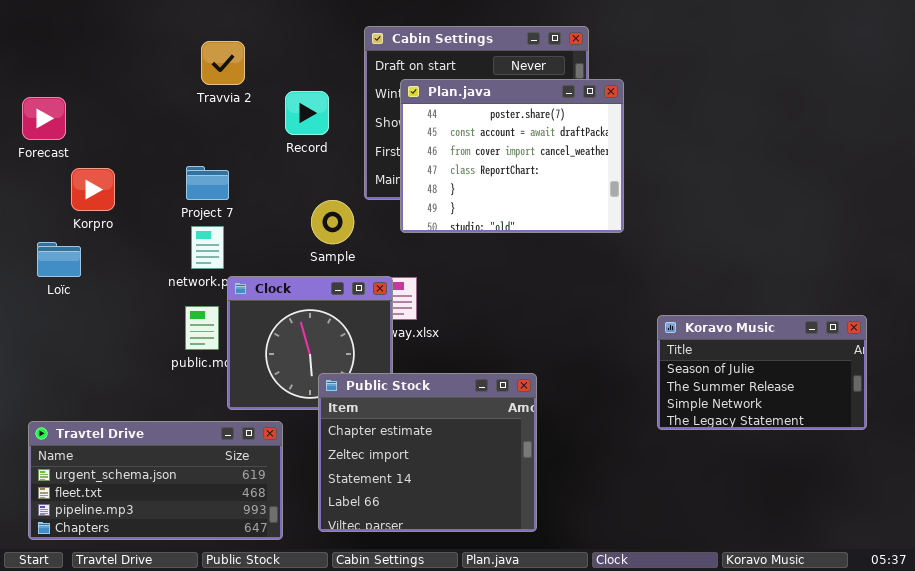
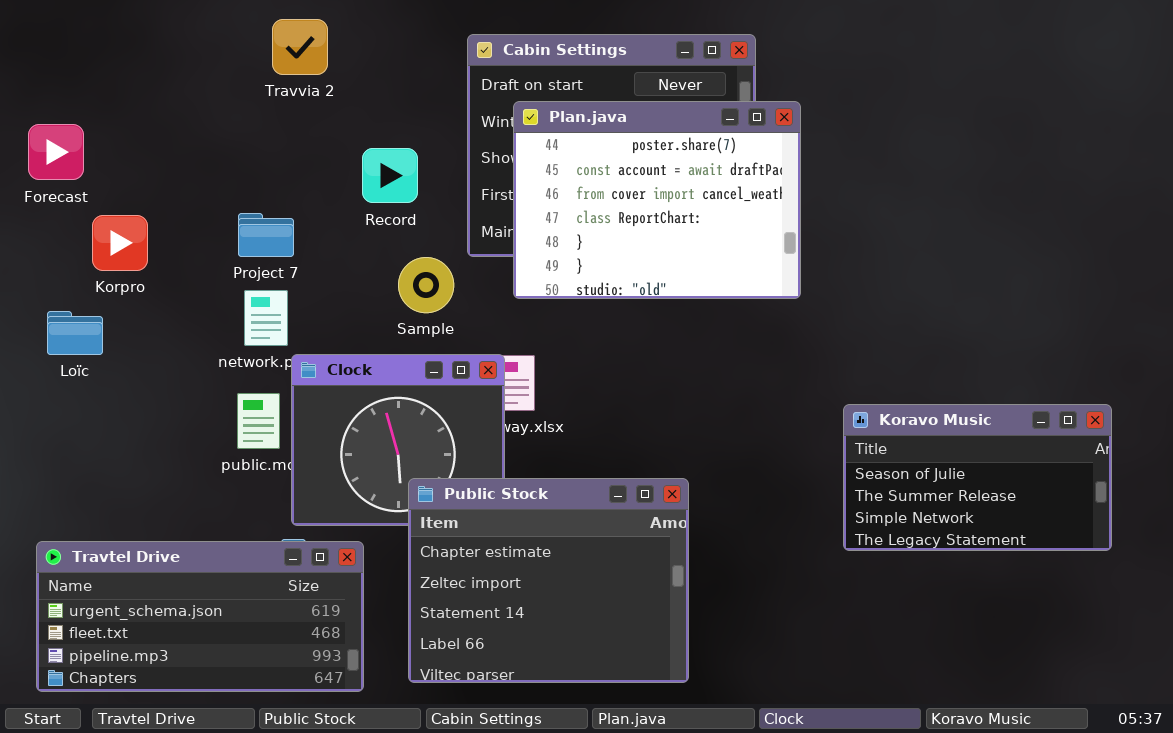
Travvia 2: [201,41,245,85] -> [272,19,328,75], moved
Record: [285,91,329,135] -> [362,148,418,203], moved

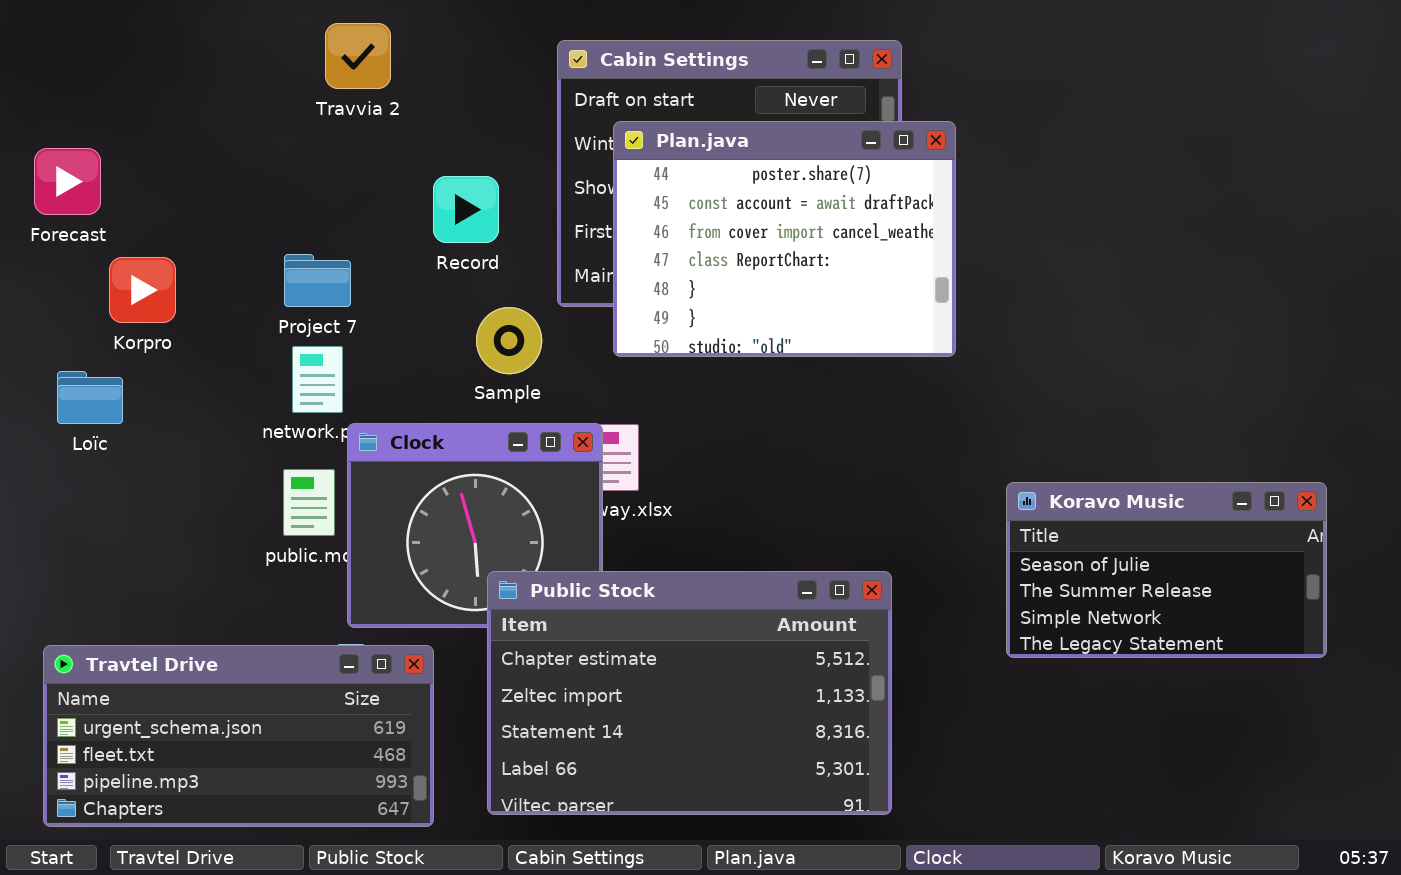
Public Stock: [408,478,689,683] -> [487,571,892,815], resized

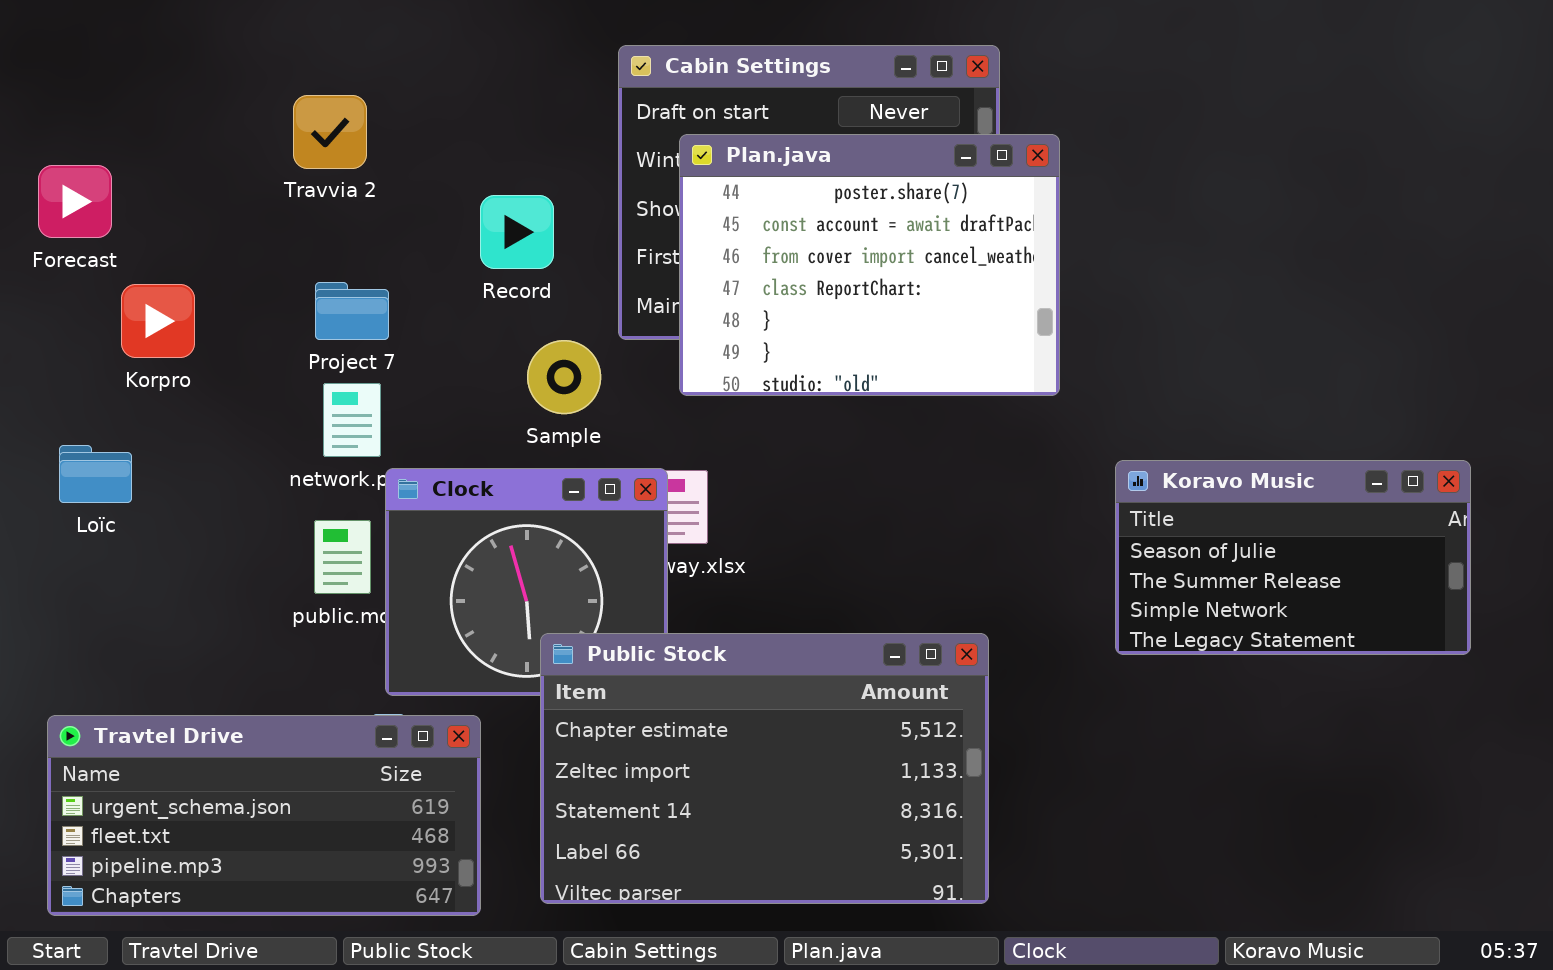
Travvia 2: [325,23,391,89] -> [293,95,367,169], moved
Loïc: [57,371,123,424] -> [59,445,132,503], moved
Koravo Music: [1006,482,1327,658] -> [1115,460,1471,655], moved

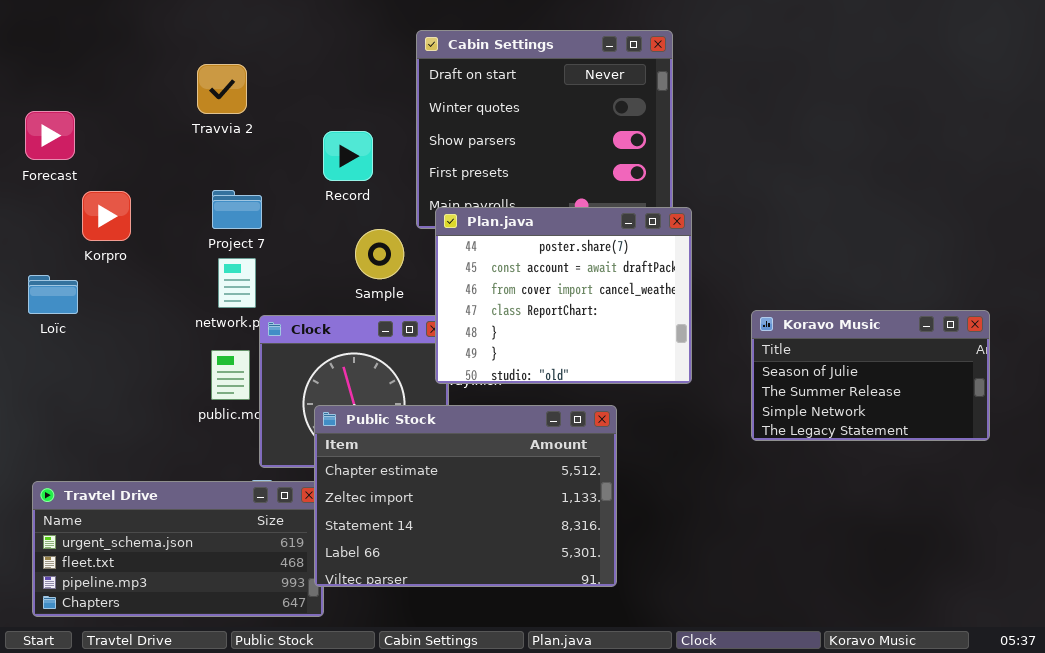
Plan.java: [679,134,1060,396] -> [435,207,692,384], moved
Loïc: [59,445,132,503] -> [28,275,78,314], moved
Public Stock: [540,633,989,904] -> [314,405,617,587], moved

